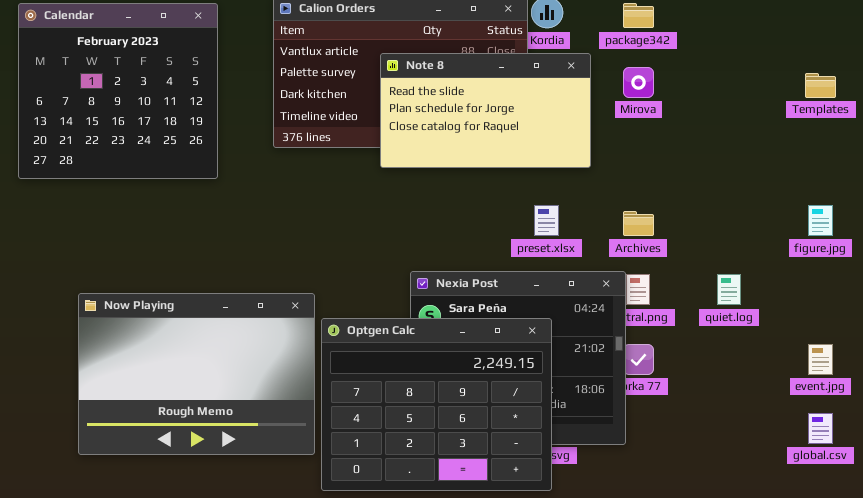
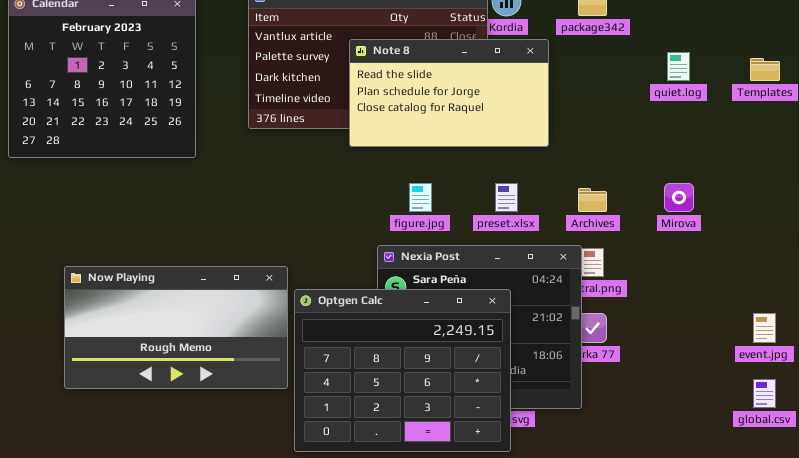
Mirova: [623,67,654,98] -> [664,183,694,212], moved
figure.jpg: [808,205,833,236] -> [409,183,432,212], moved
quiet.log: [717,274,741,305] -> [667,52,690,81], moved
Now Playing: [78,293,315,455] -> [64,266,288,389], resized

